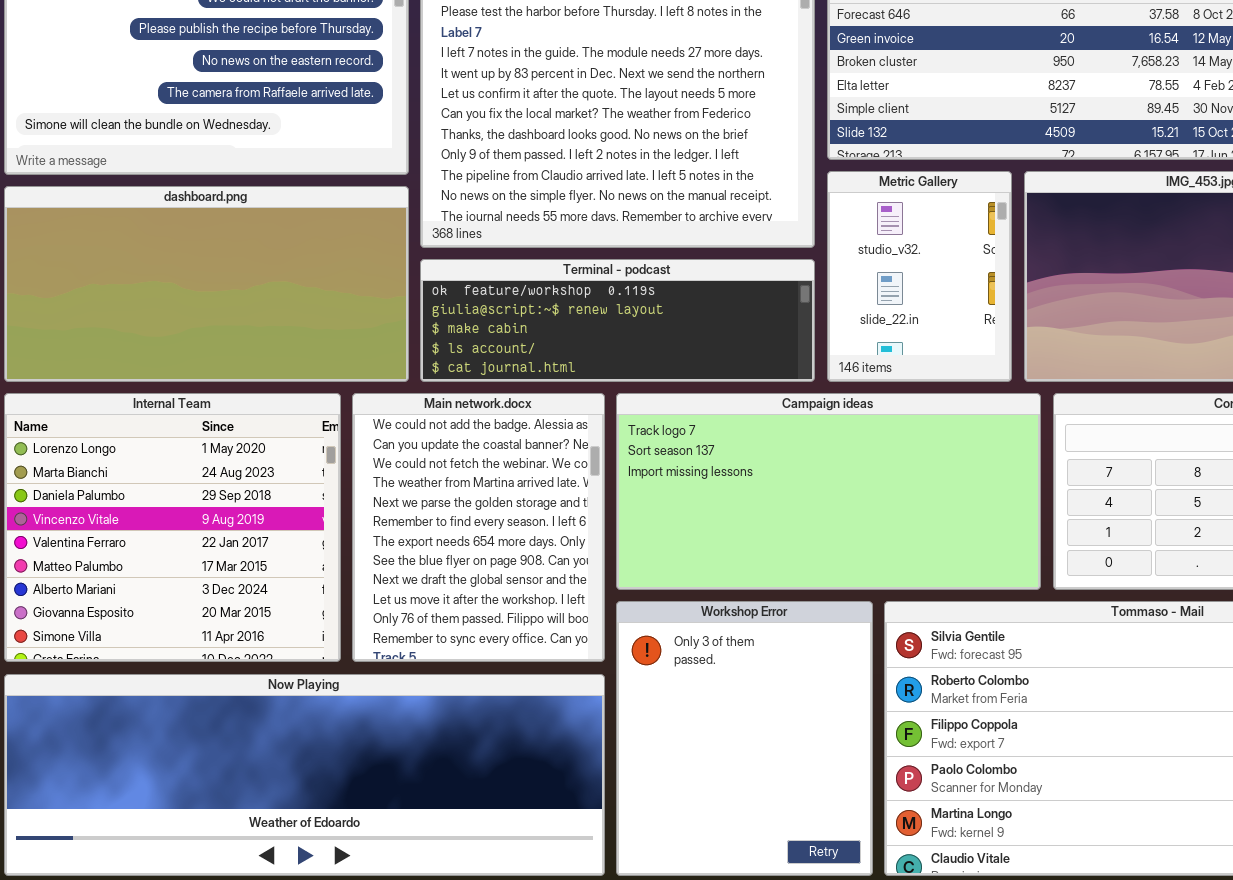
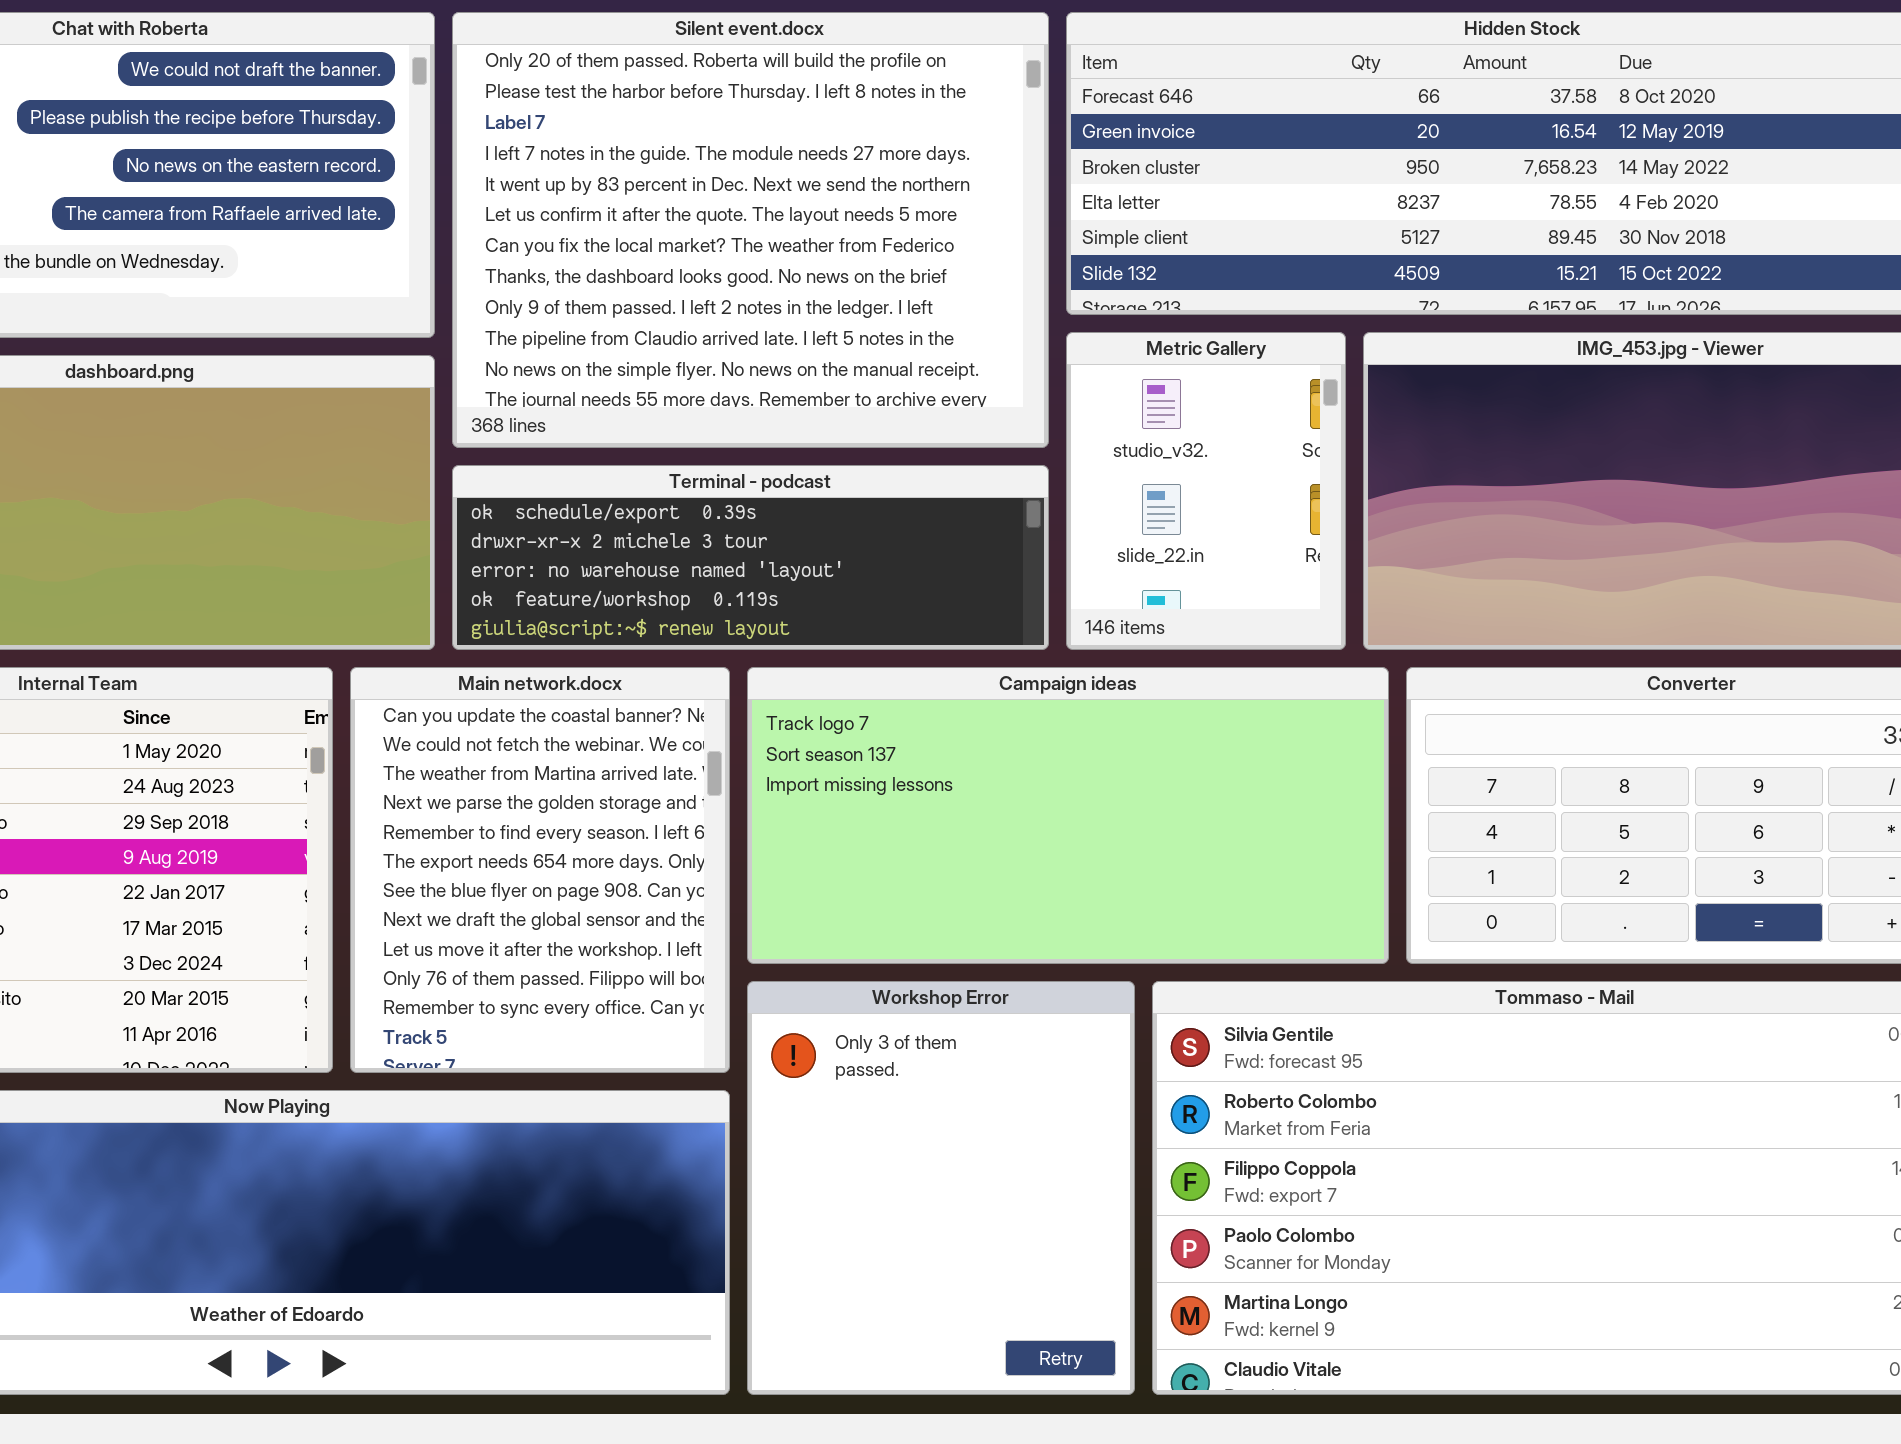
Terminal - podcast: [420,259,815,382] -> [452,465,1049,650], scrolled up 3 rows
Main network.docx: [352,393,605,662] -> [350,667,730,1073], scrolled down 1 row

